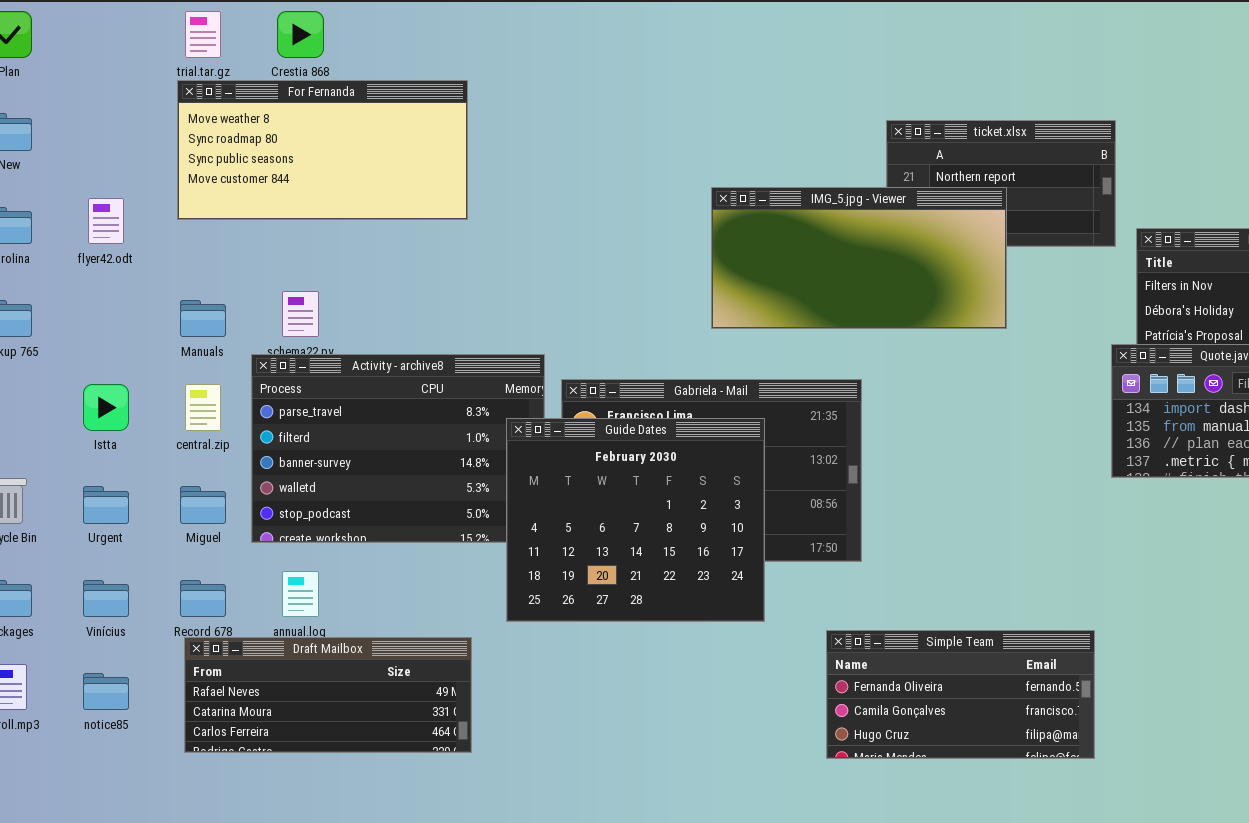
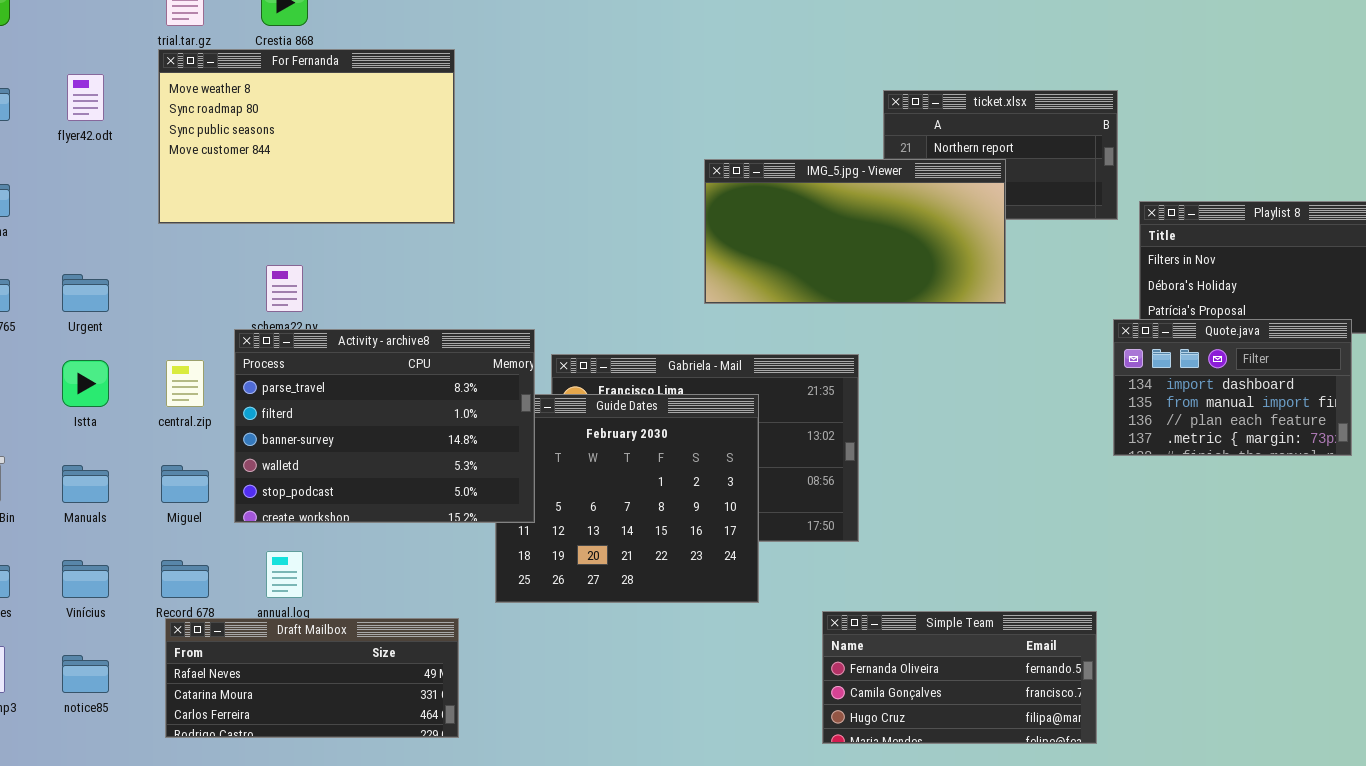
For Fernanda: [177,80,468,220] -> [158,49,455,224], resized
flyer42.odt: [88,198,124,244] -> [67,74,104,121], moved
Manuals: [180,300,226,337] -> [62,465,109,503], moved
Activity - archive8: [251,354,545,543] -> [234,329,535,523], raised
Urgent: [83,486,129,524] -> [62,274,109,312], moved

